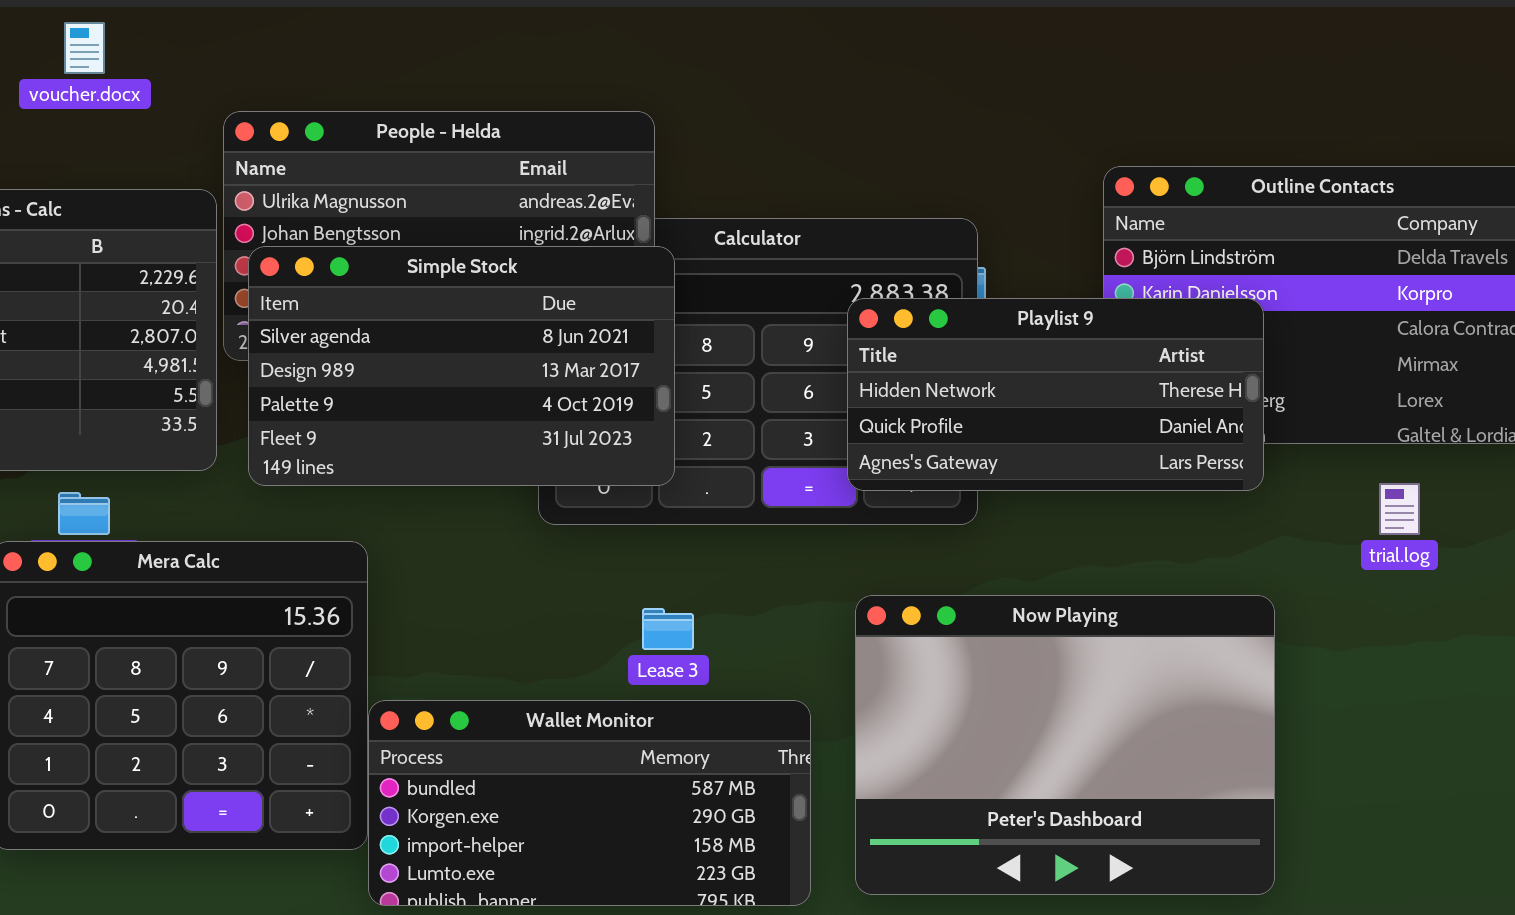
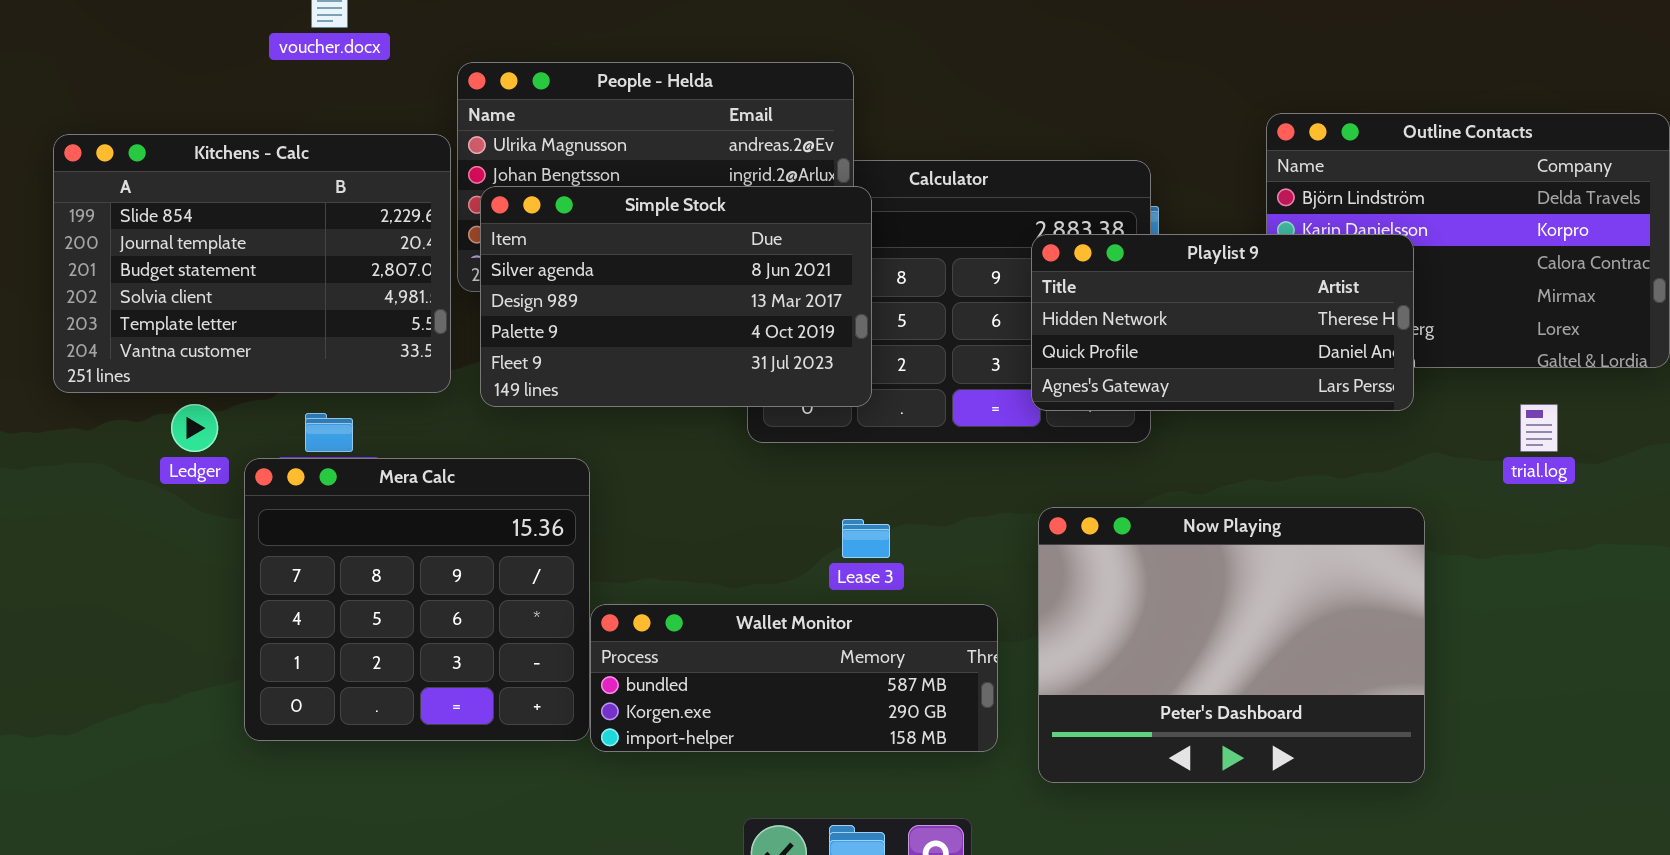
Wallet Monitor: [368,700,811,906] -> [590,604,998,752], resized

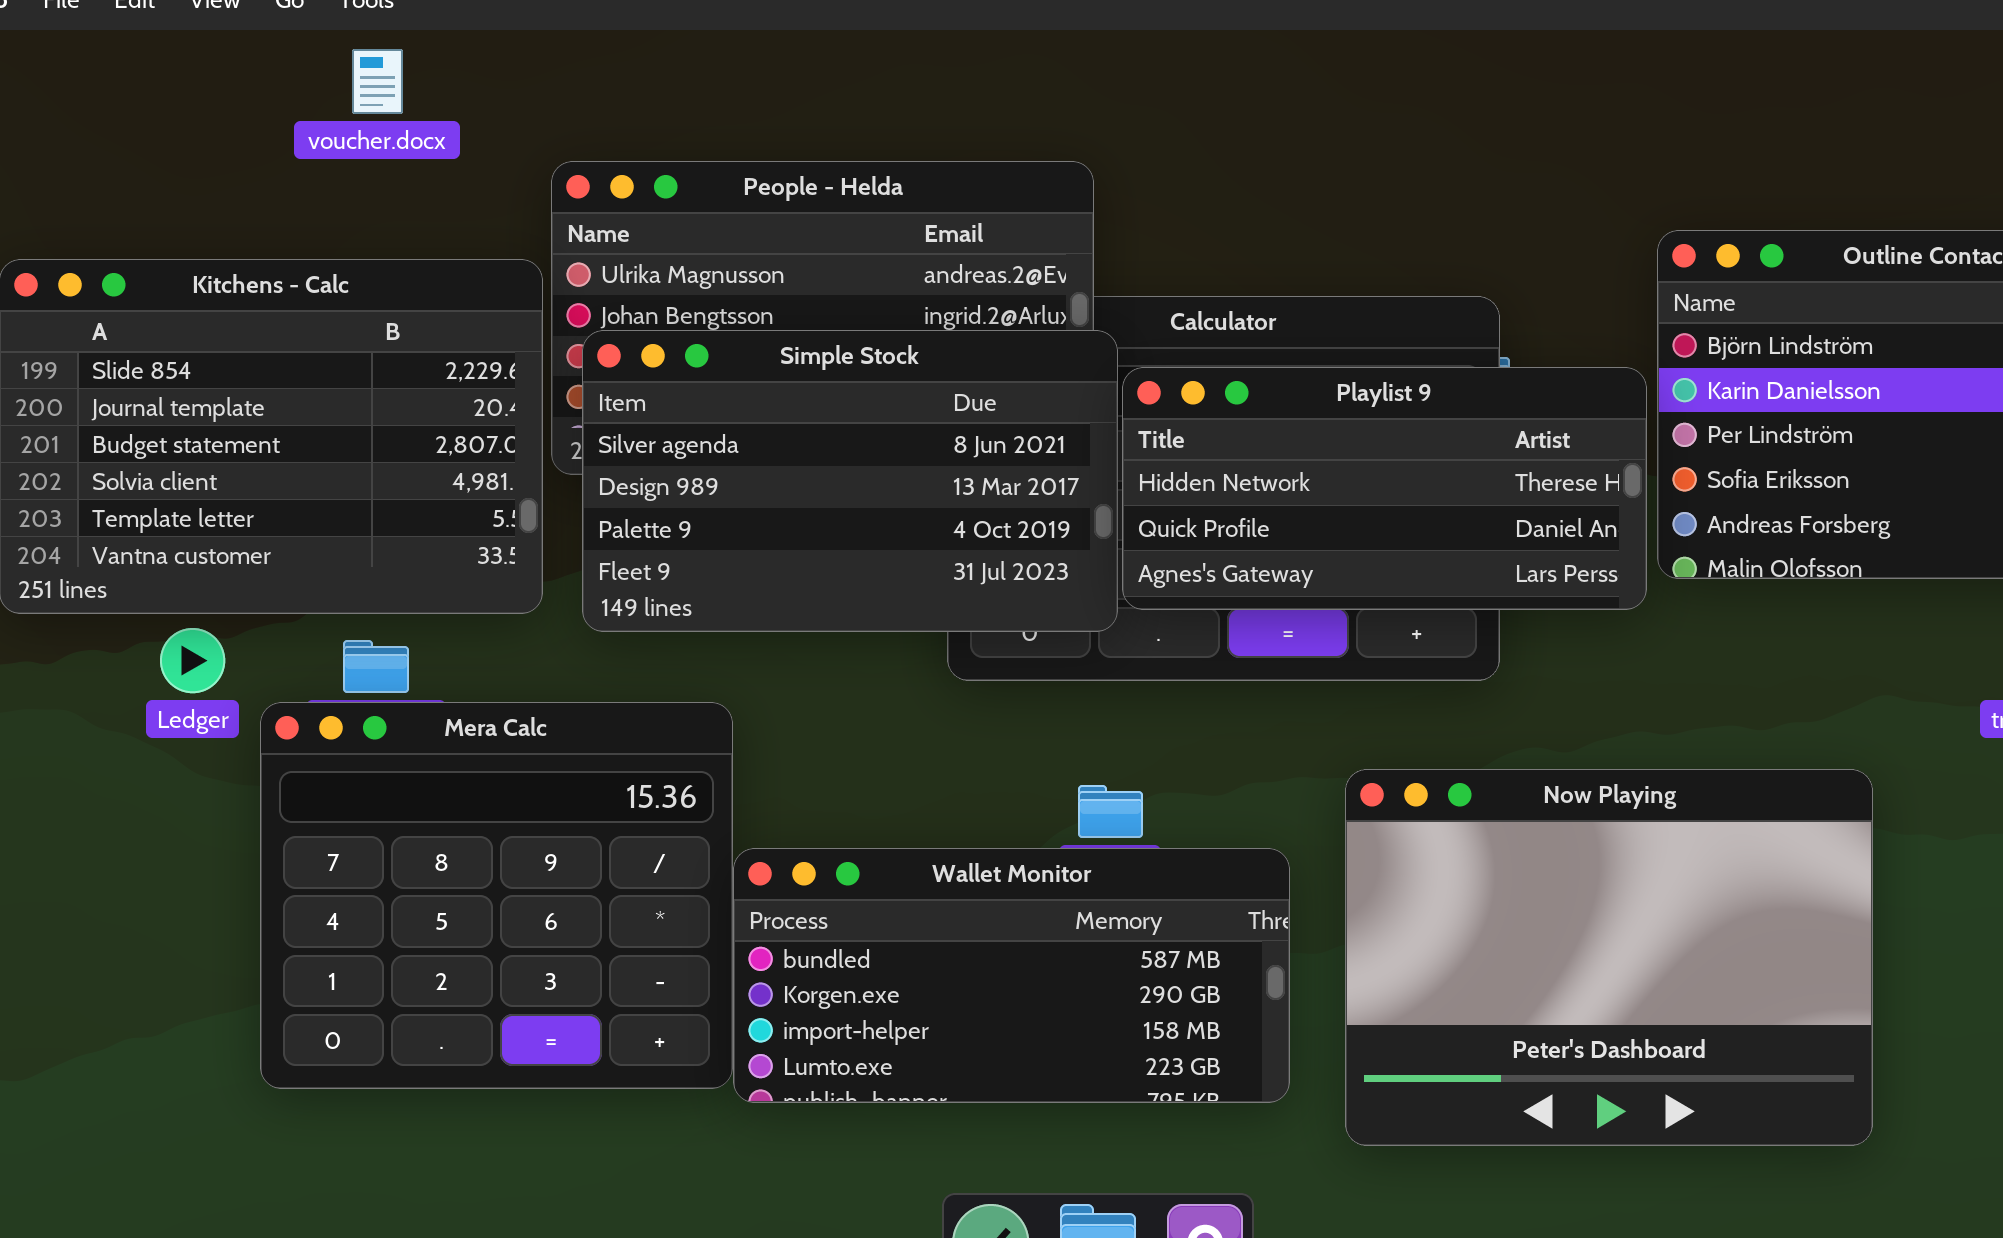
Playlist 9: [1031,234,1414,411] -> [1122,367,1647,610], moved
Wallet Monitor: [590,604,998,752] -> [733,848,1290,1103], resized

